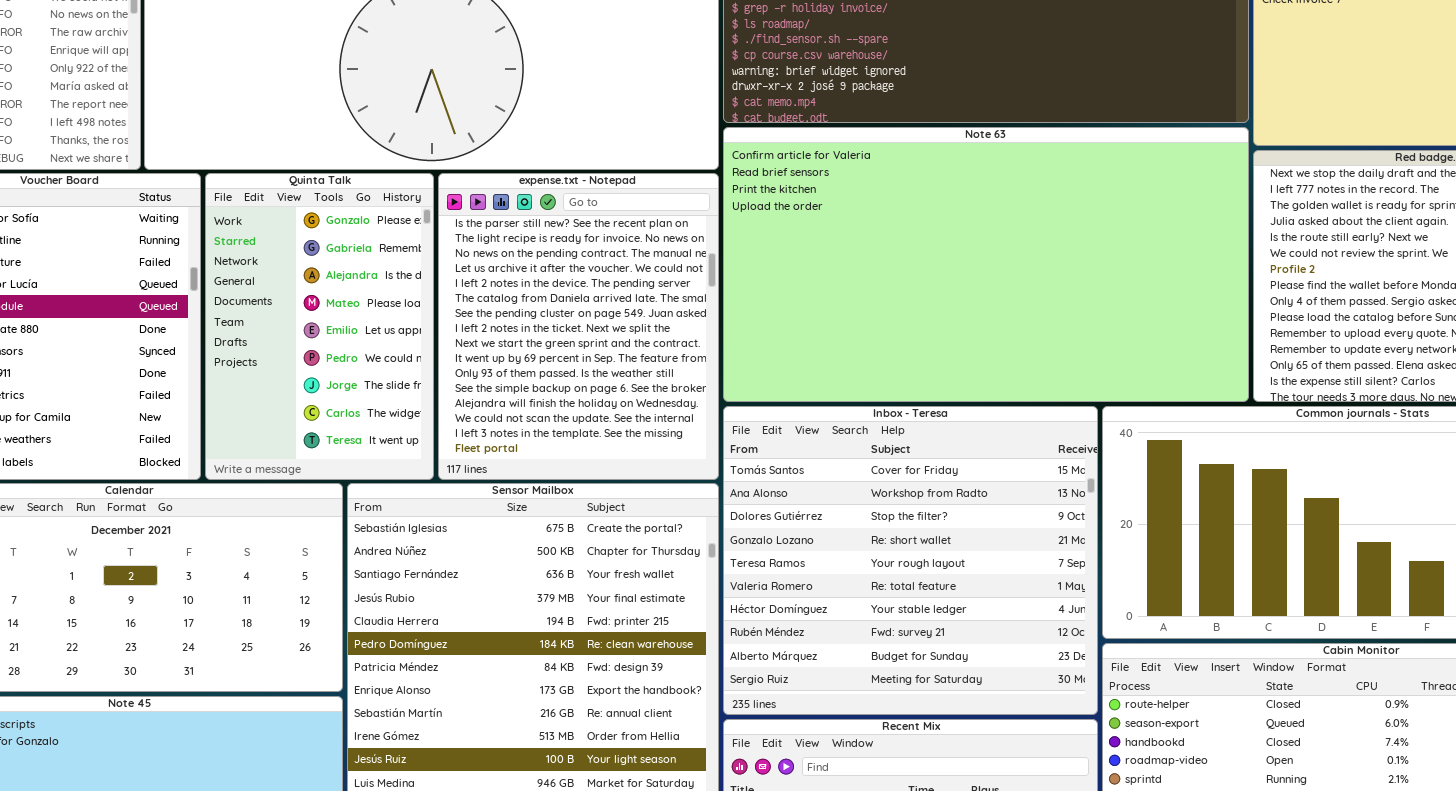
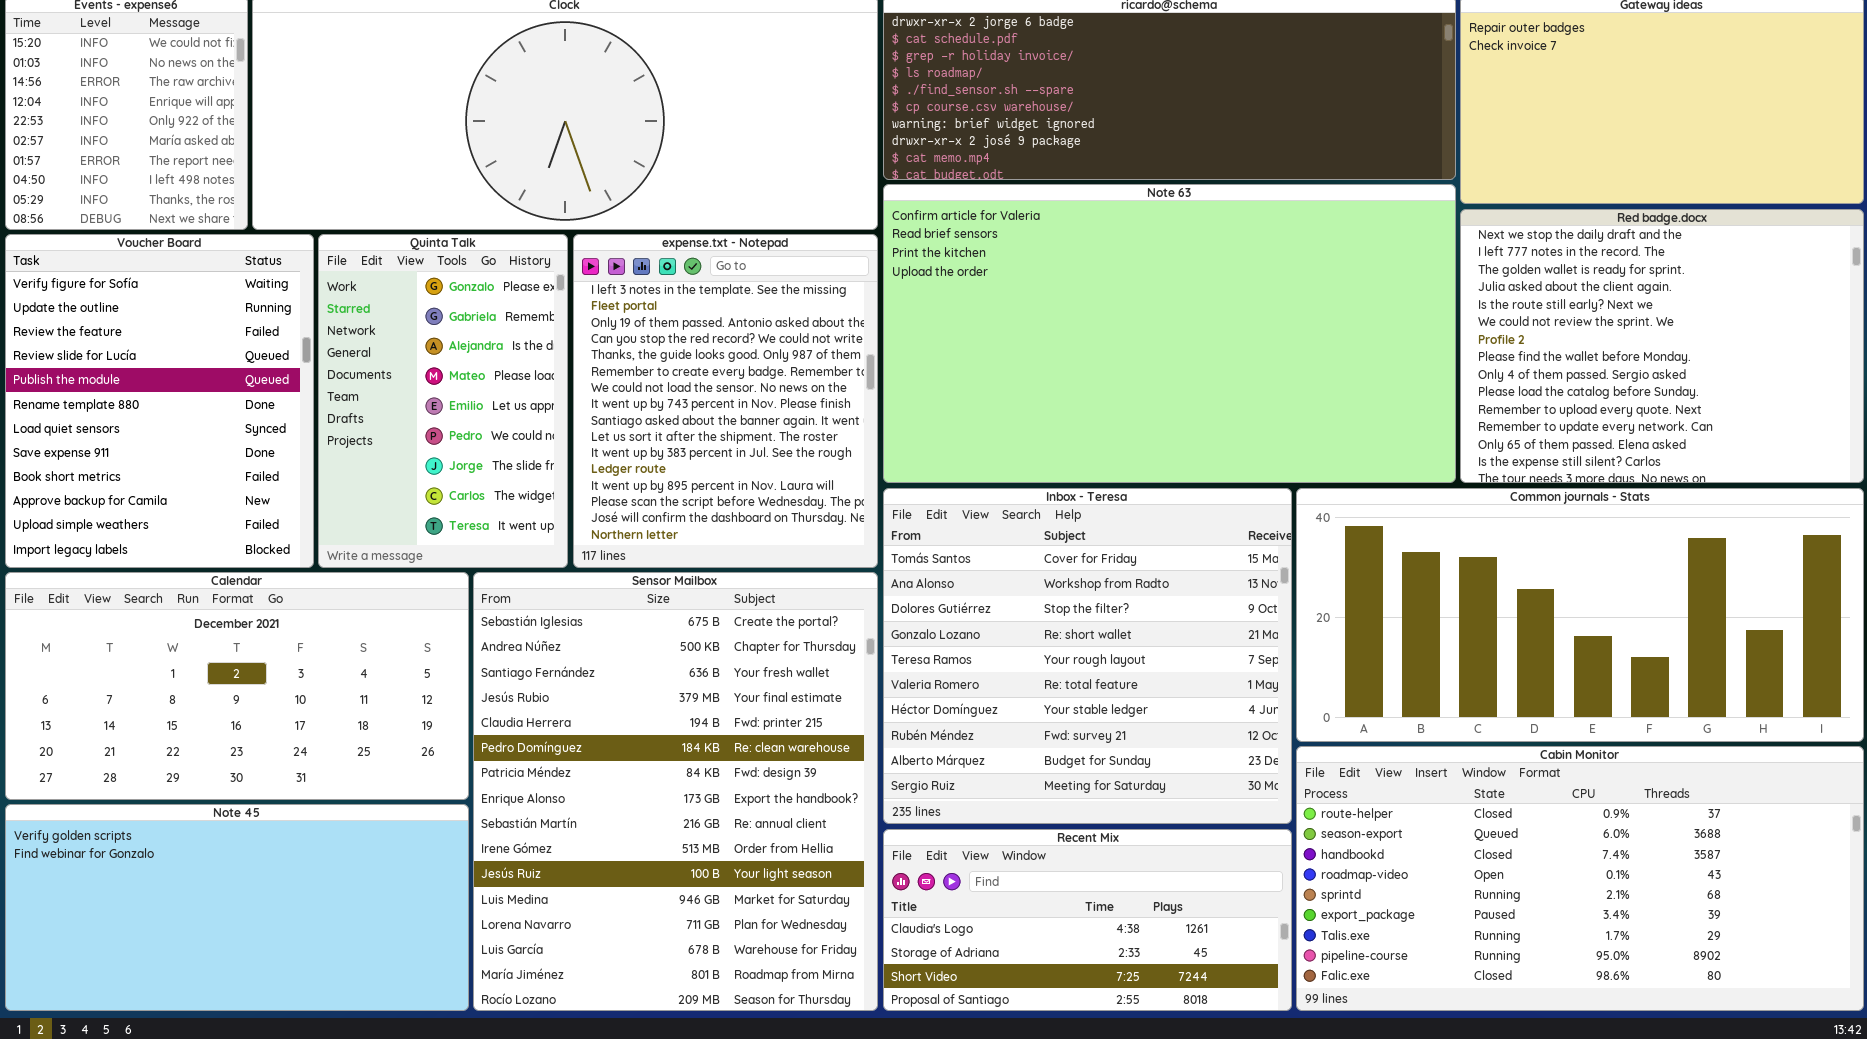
expense.txt - Notepad: [438,173,719,480] -> [573,234,878,568], scrolled down 14 rows

